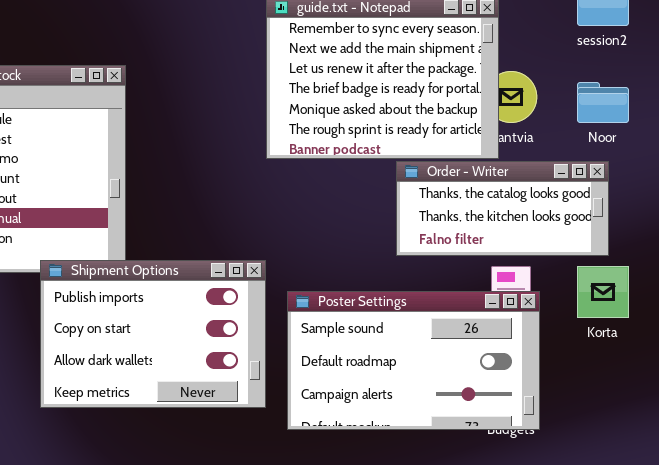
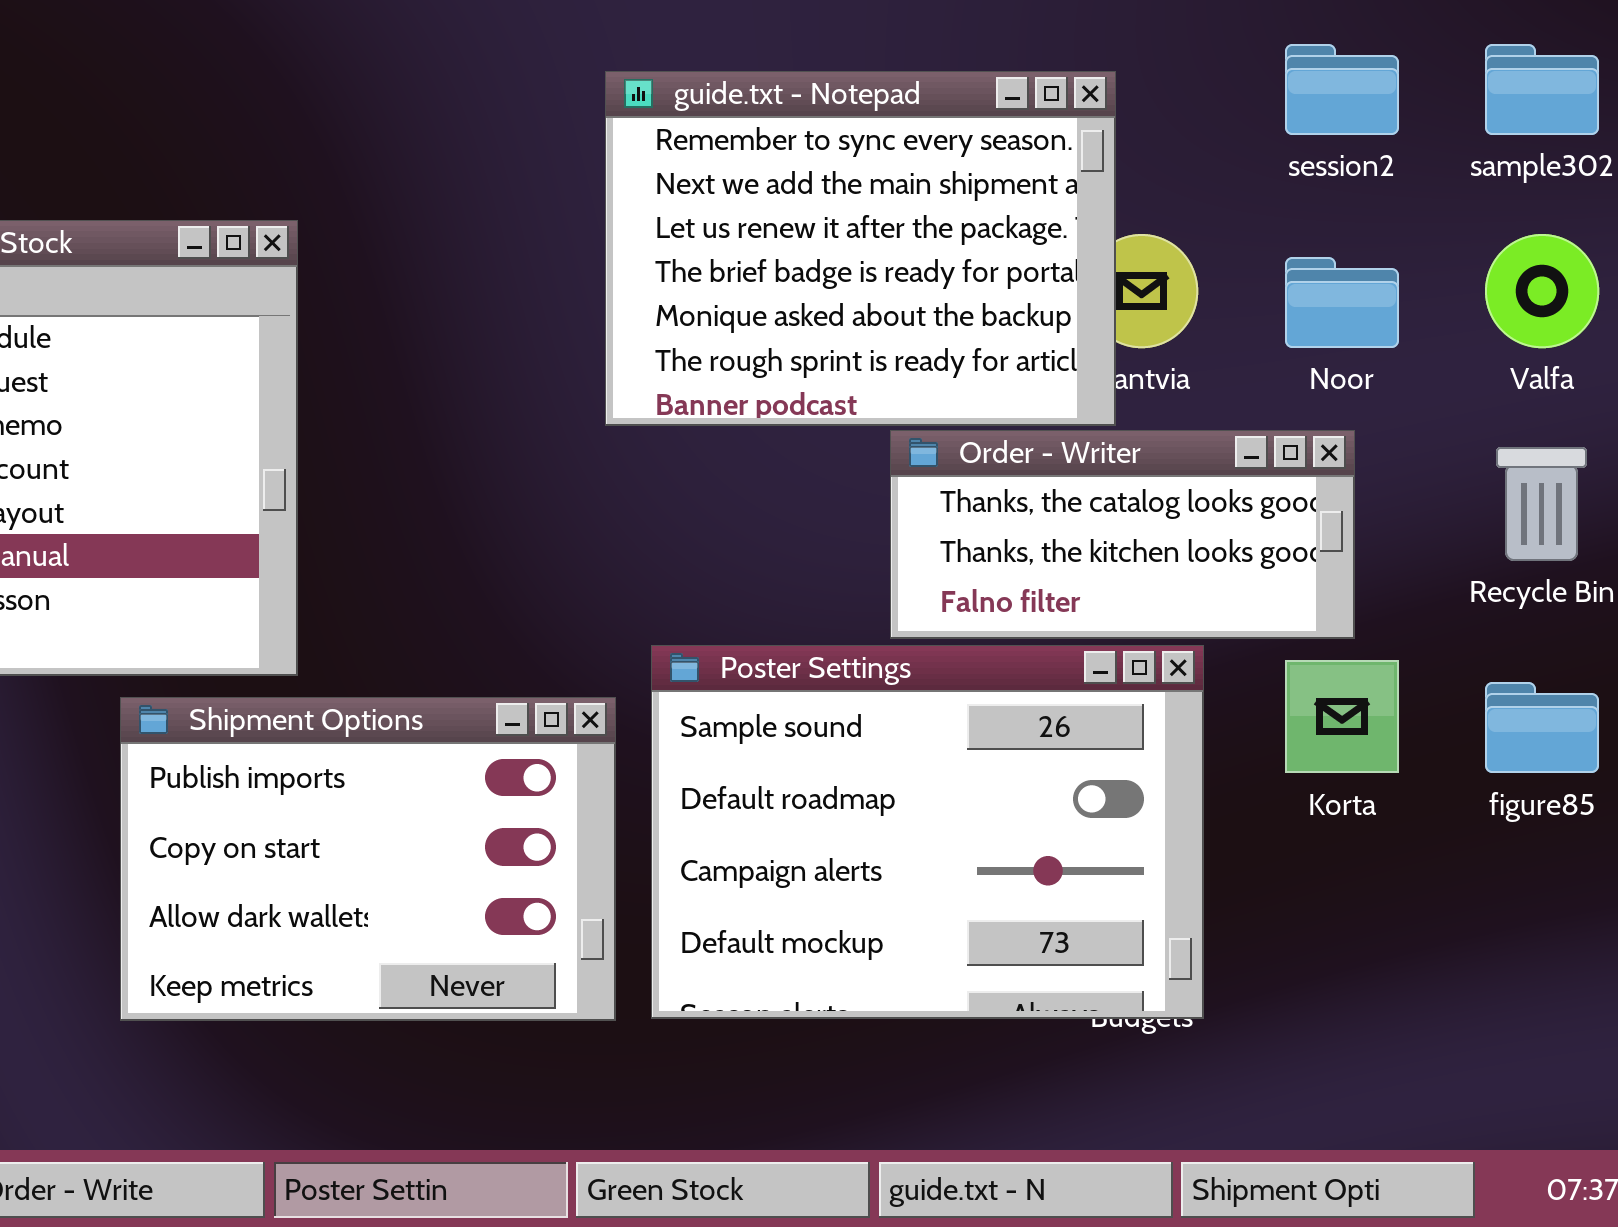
Shipment Options: [40,260,266,408] -> [120,697,616,1021], moved
Poster Settings: [287,291,540,430] -> [651,645,1204,1019], resized

